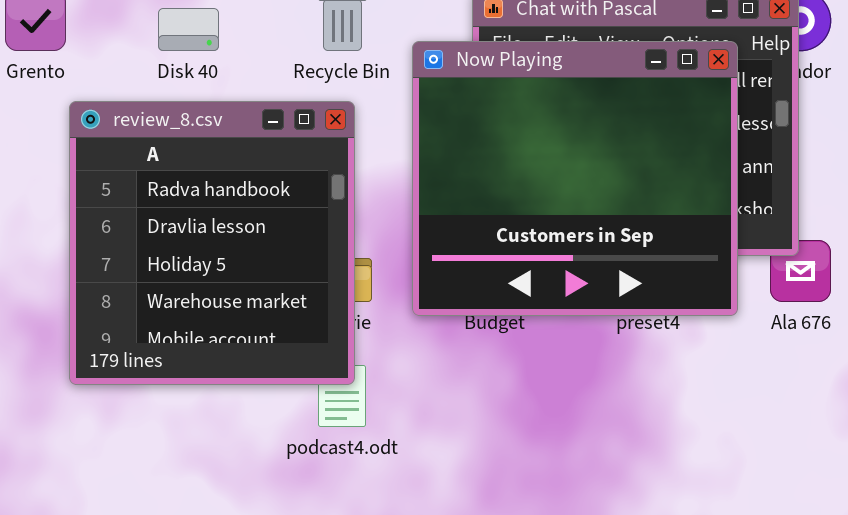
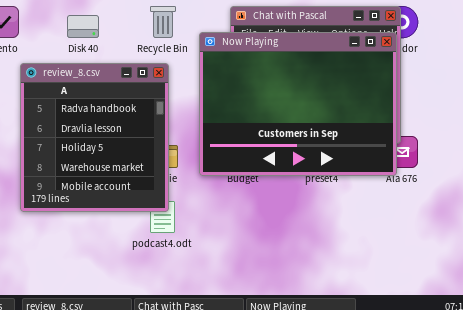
Now Playing: [412,41,738,316] -> [199,32,397,176], resized

